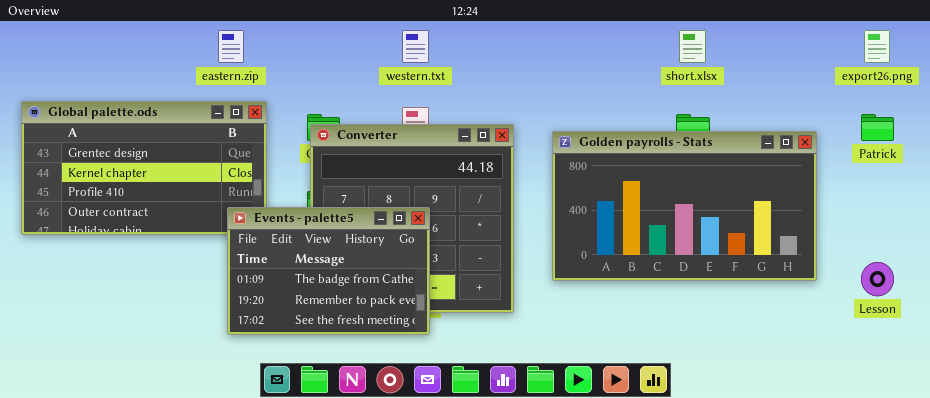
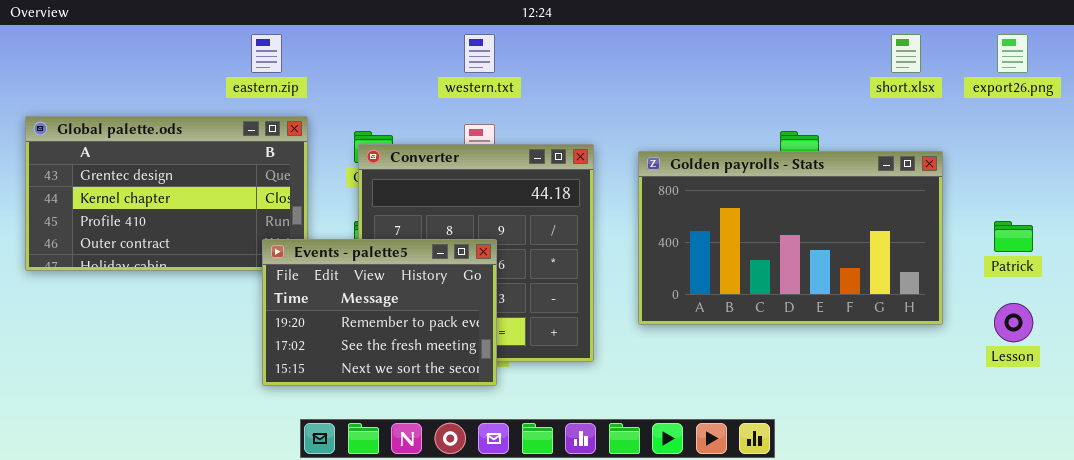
short.xlsx: [679,30,706,63] -> [891,34,921,73], moved
Patrick: [861,114,894,141] -> [994,221,1033,252], moved
Events - palette5: [227,207,430,335] -> [262,239,497,386], scrolled down 1 row

